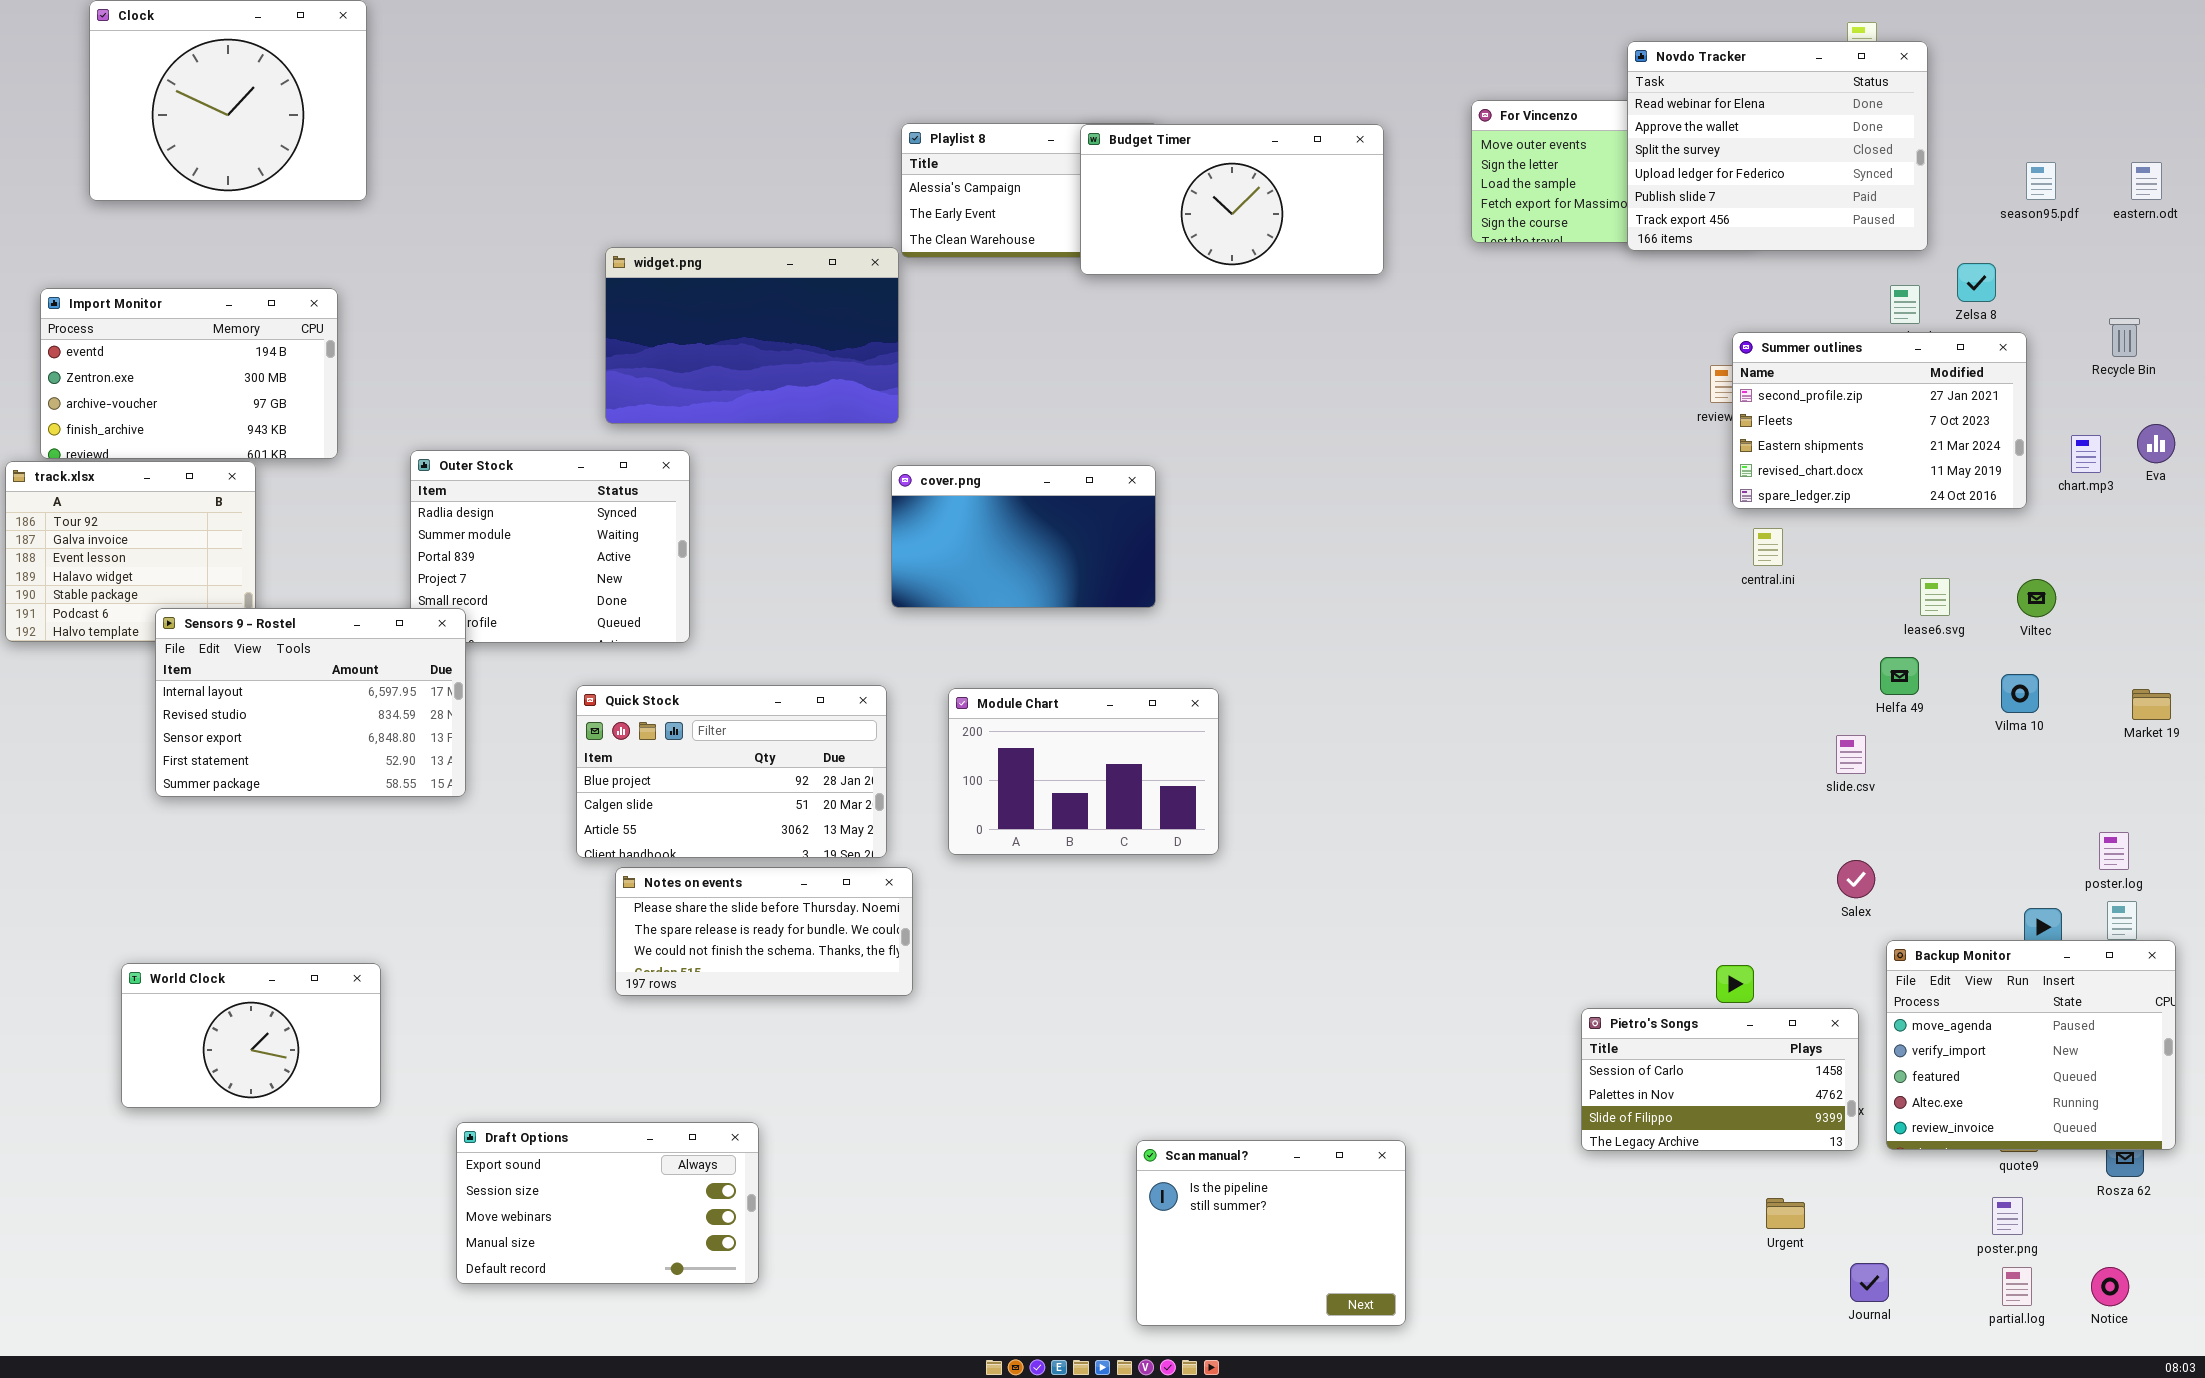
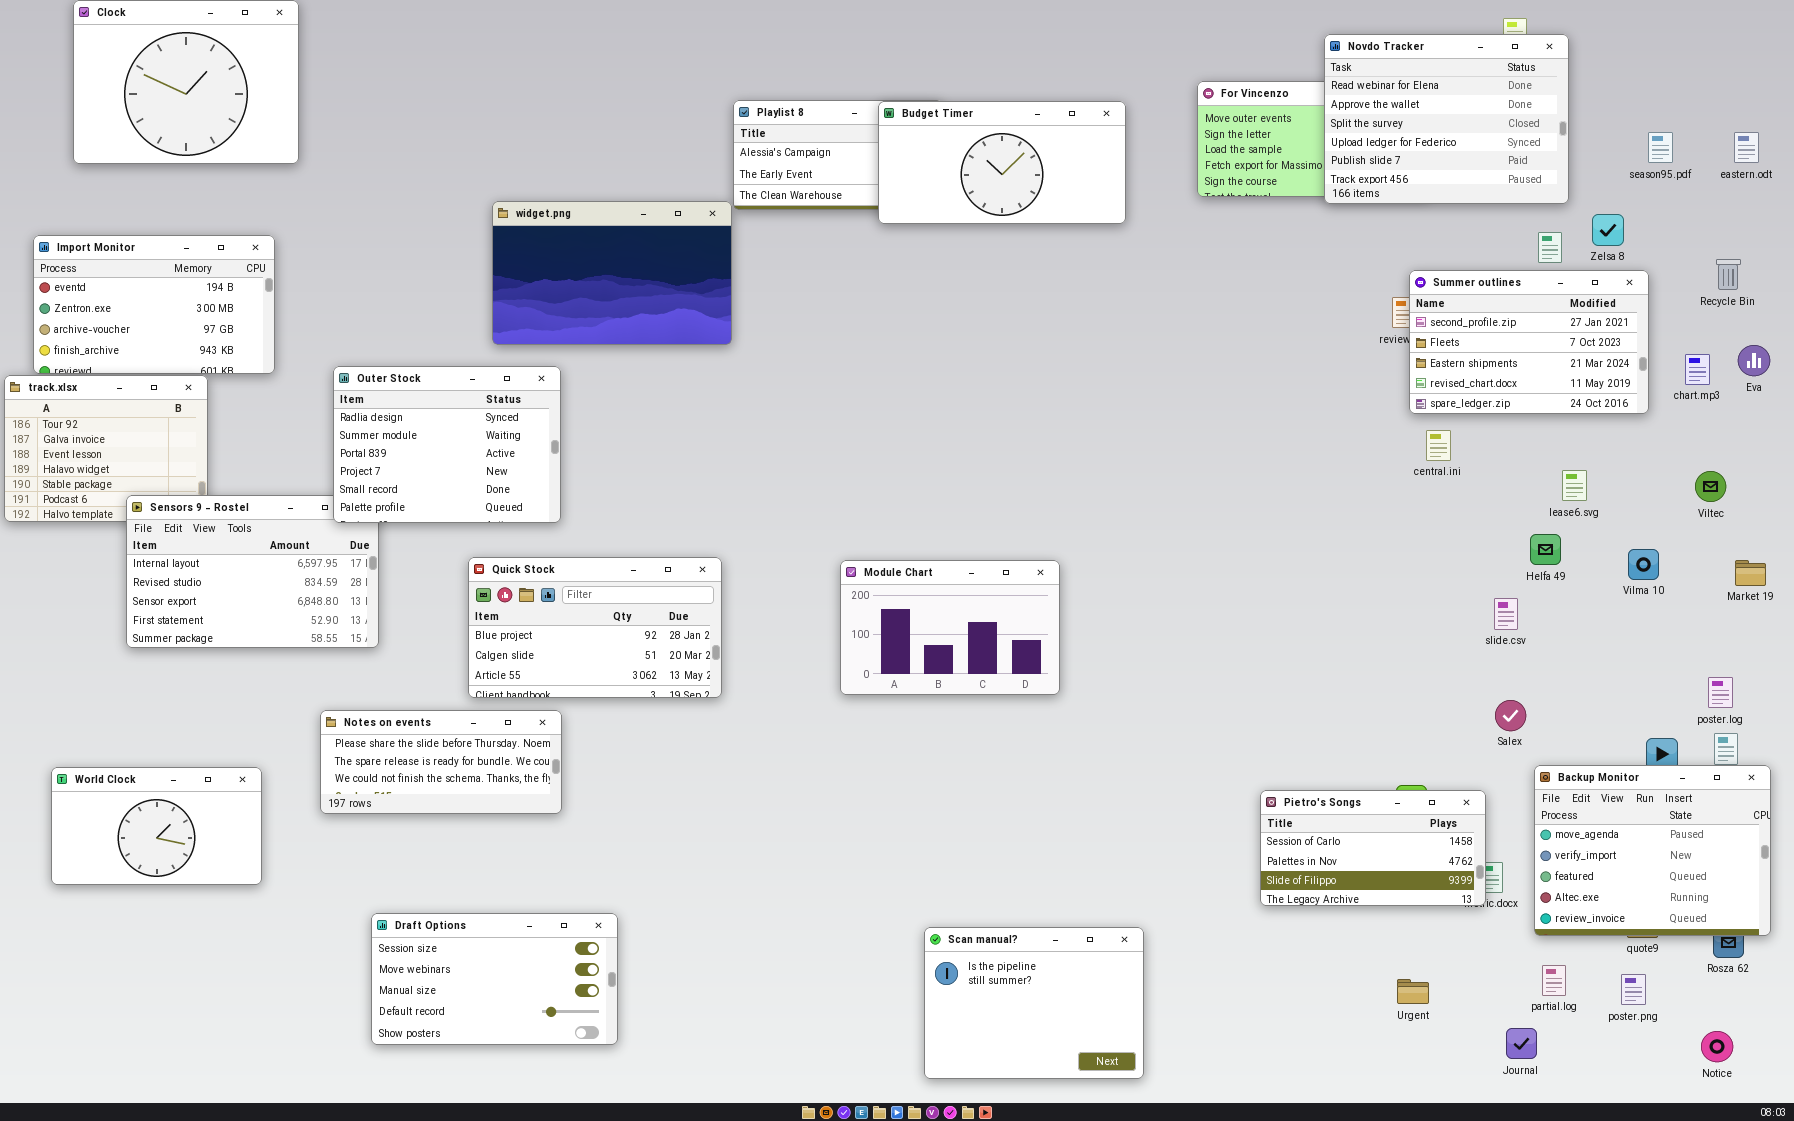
Outer Stock: [410,450,690,643] -> [333,366,561,523], raised
cover.png: [891,465,1156,608] -> none, closed
Viltec: [2017,579,2056,617] -> [1695,471,1726,502], moved
Module Chart: [948,688,1219,855] -> [840,560,1060,695], moved
Notes on events: [615,867,913,996] -> [320,710,562,814], moved
World Clock: [121,963,381,1108] -> [51,767,262,885], moved
Pietro's Songs: [1581,1008,1859,1151] -> [1260,790,1486,906], moved
Draft Options: [456,1122,759,1284] -> [371,913,618,1045], scrolled down 1 row
Urgent: [1766,1198,1805,1229] -> [1397,979,1429,1004], moved
partial.log: [2002,1267,2032,1306] -> [1542,965,1566,996], moved

